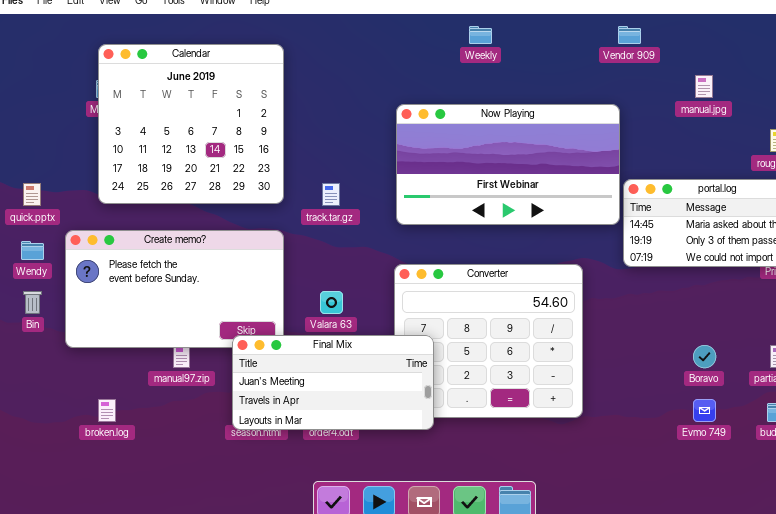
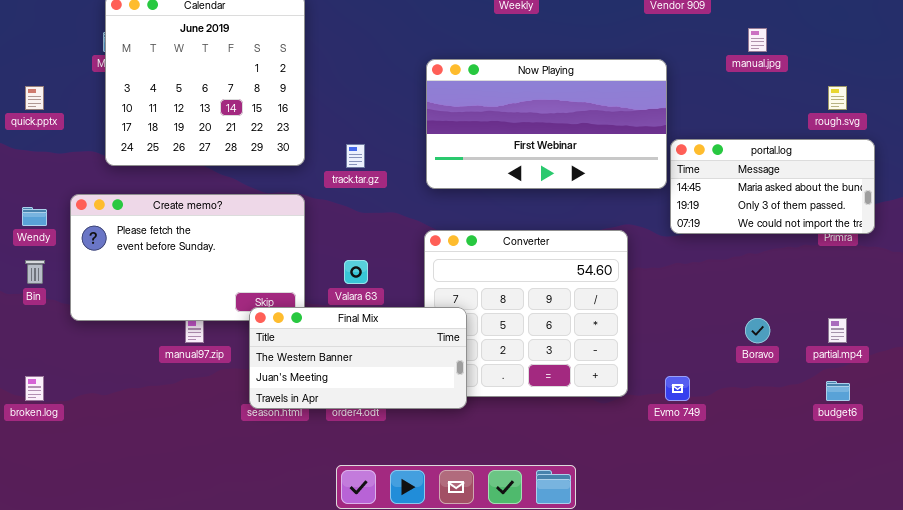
quick.pptx: [23,183,41,206] -> [25,86,44,110], moved
Final Mix: [232,335,434,430] -> [249,307,467,409], scrolled up 1 row
broken.log: [98,399,116,422] -> [25,376,44,401], moved
Evmo 749: [693,399,716,422] -> [665,376,690,401], moved

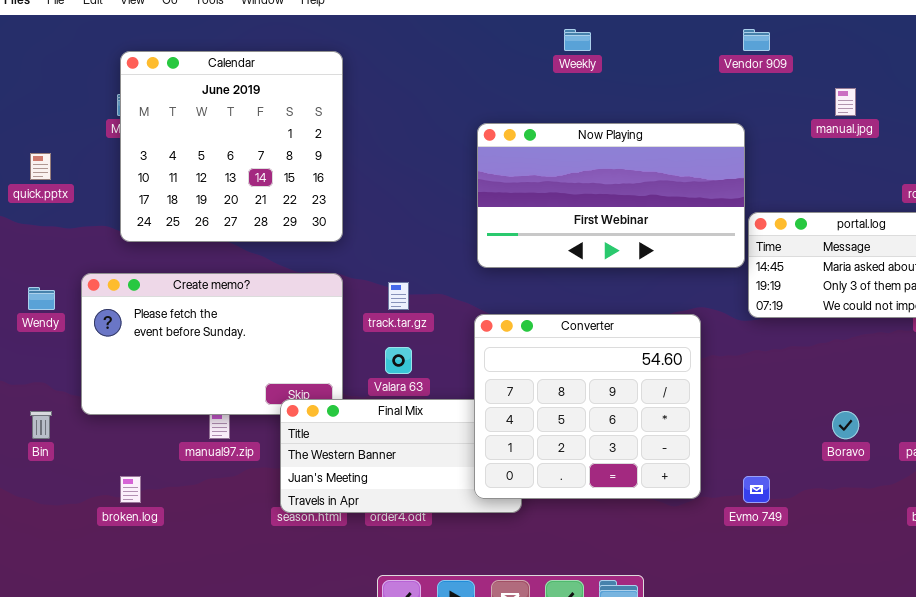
track.tar.gz: [346,144,365,168] -> [388,282,409,310], moved
Converter: [424,230,628,397] -> [474,314,701,499], raised
Bin: [25,260,45,284] -> [30,411,52,439], moved
broken.log: [25,376,44,401] -> [120,476,141,503], moved

